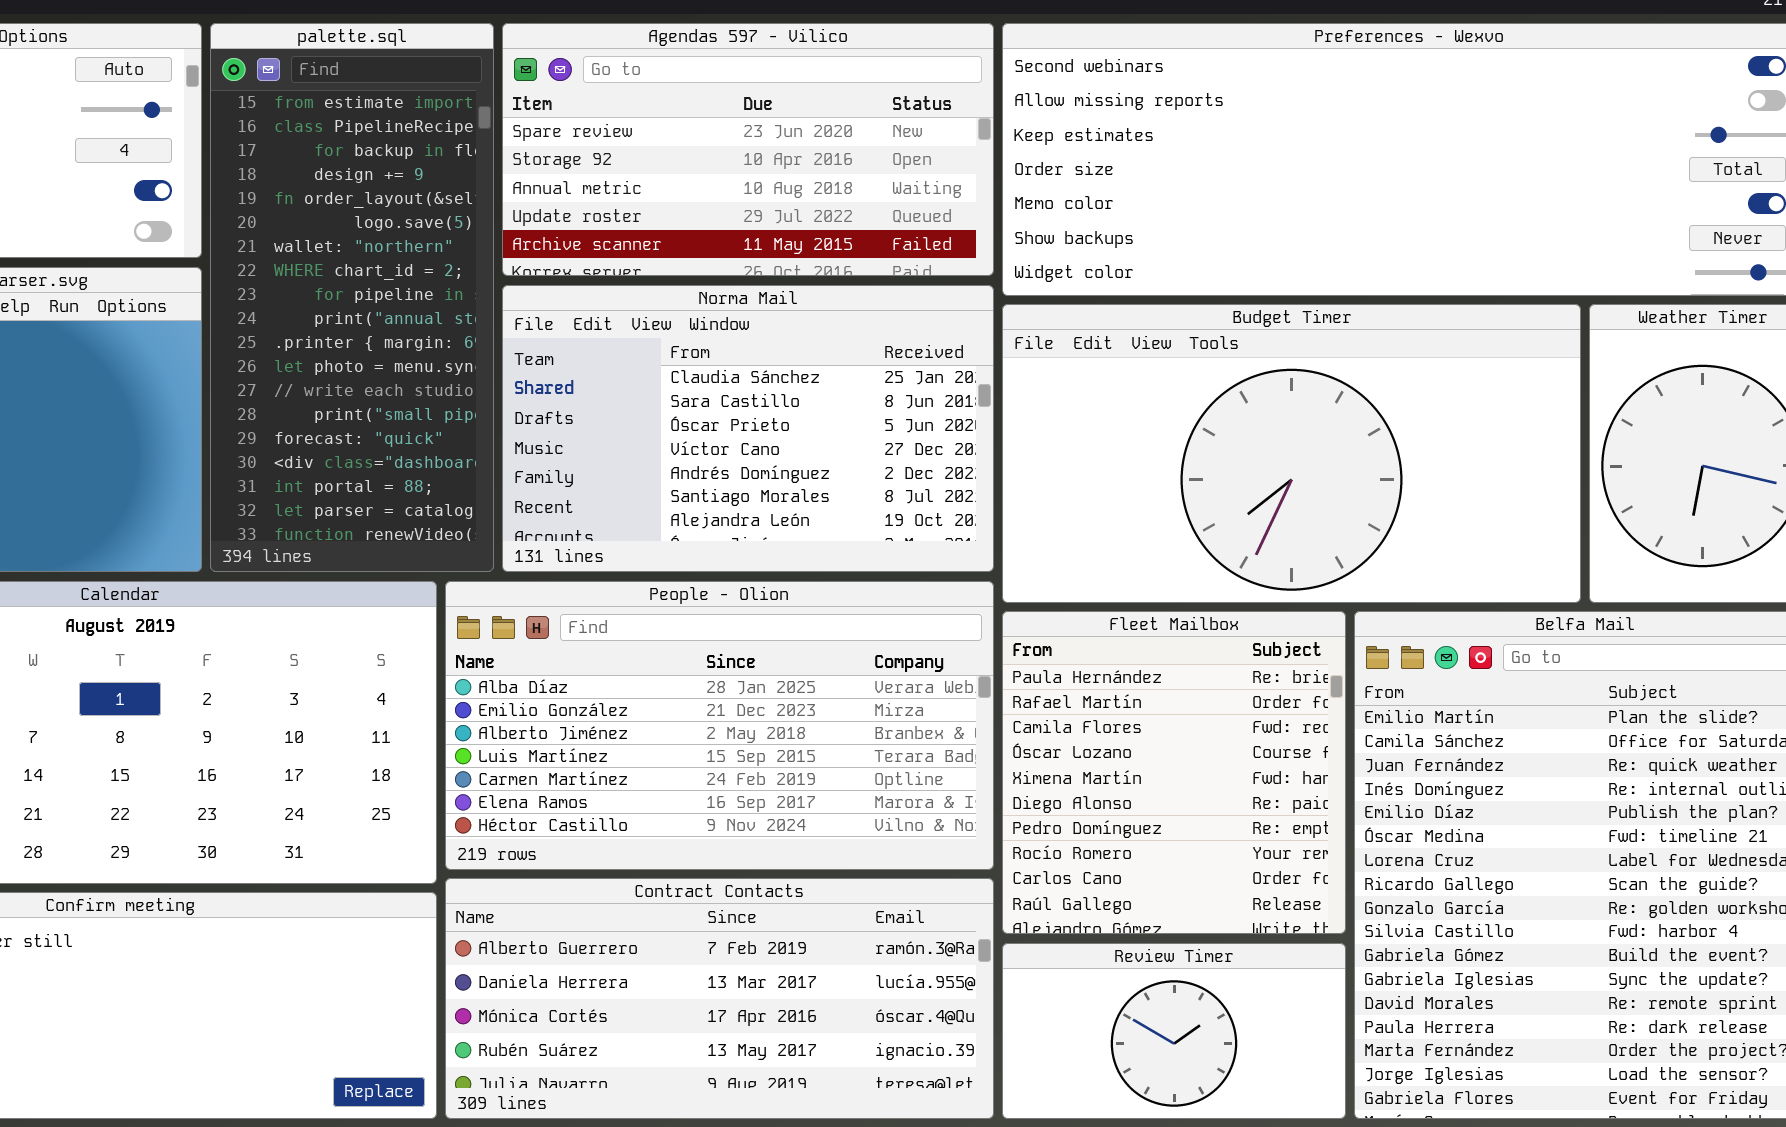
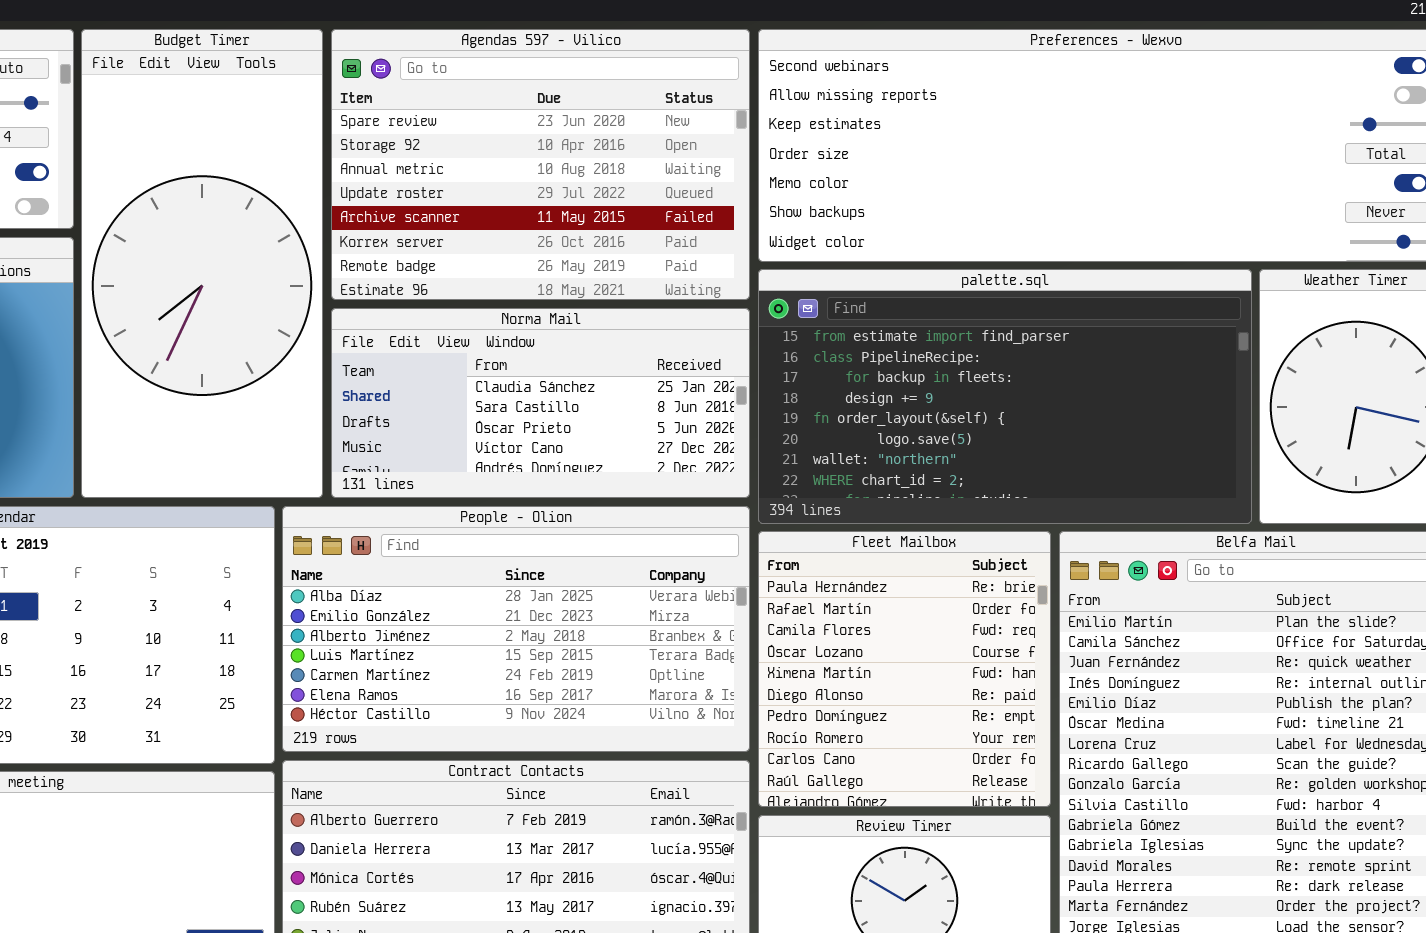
palette.sql: [210,23,494,572] -> [758,269,1252,524], moved, resized
Agendas 597 - Vilico: [502,23,994,276] -> [331,29,750,300], resized
Norma Mail: [502,285,994,572] -> [331,308,750,498], resized
Budget Timer: [1002,304,1581,603] -> [81,29,323,498], moved, resized

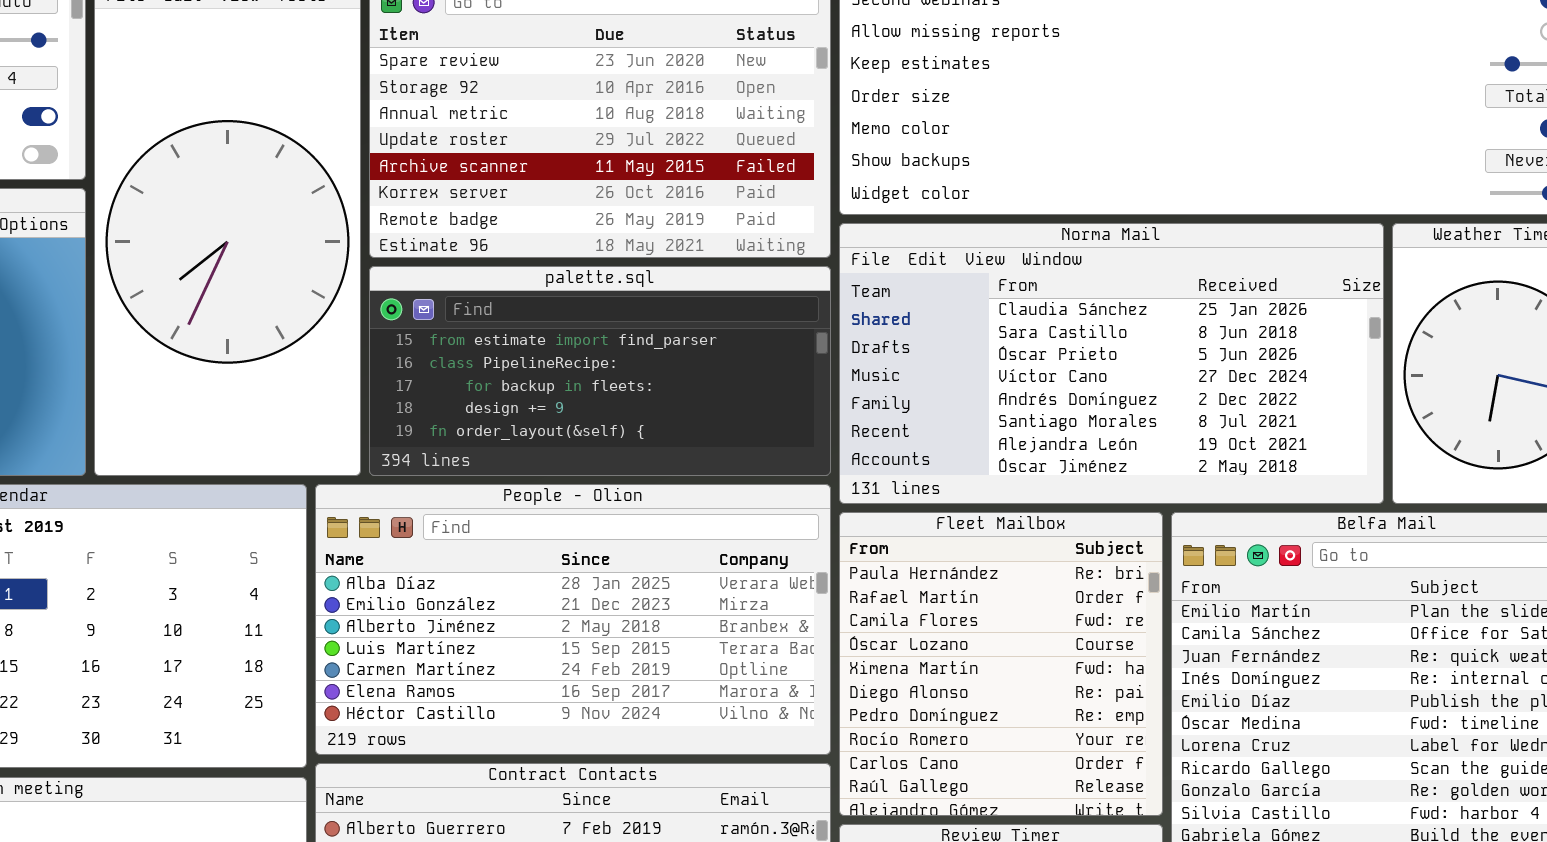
palette.sql: [758,269,1252,524] -> [369,266,831,476], moved, resized
Norma Mail: [331,308,750,498] -> [839,223,1384,504], moved, resized

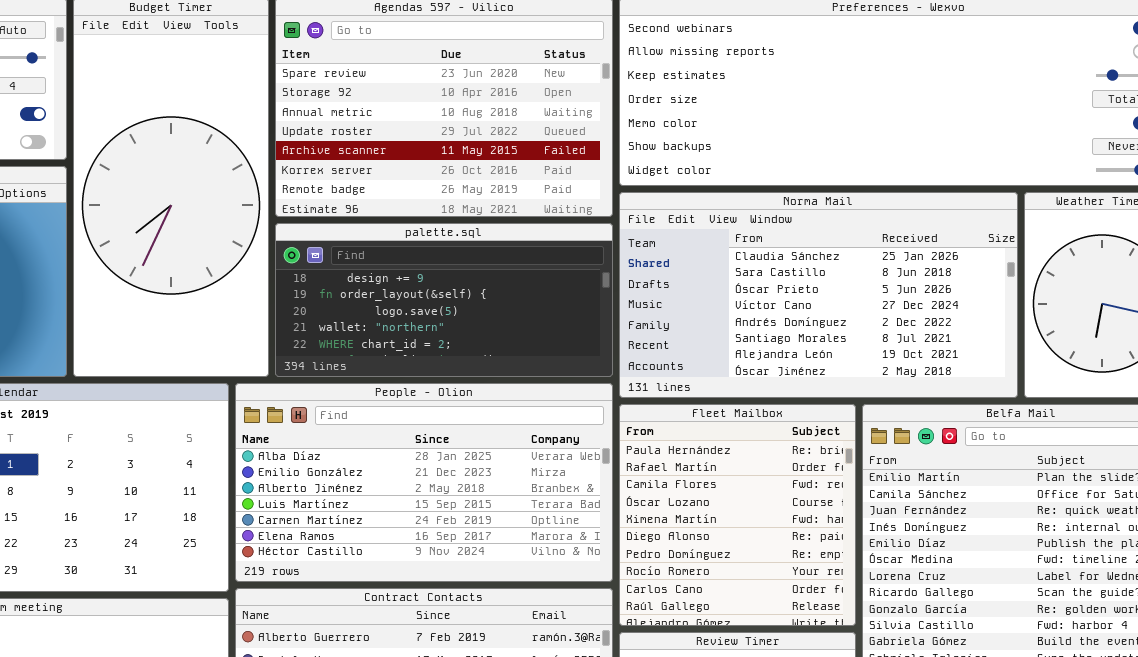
palette.sql: [369,266,831,476] -> [275,223,613,377], scrolled down 3 rows

